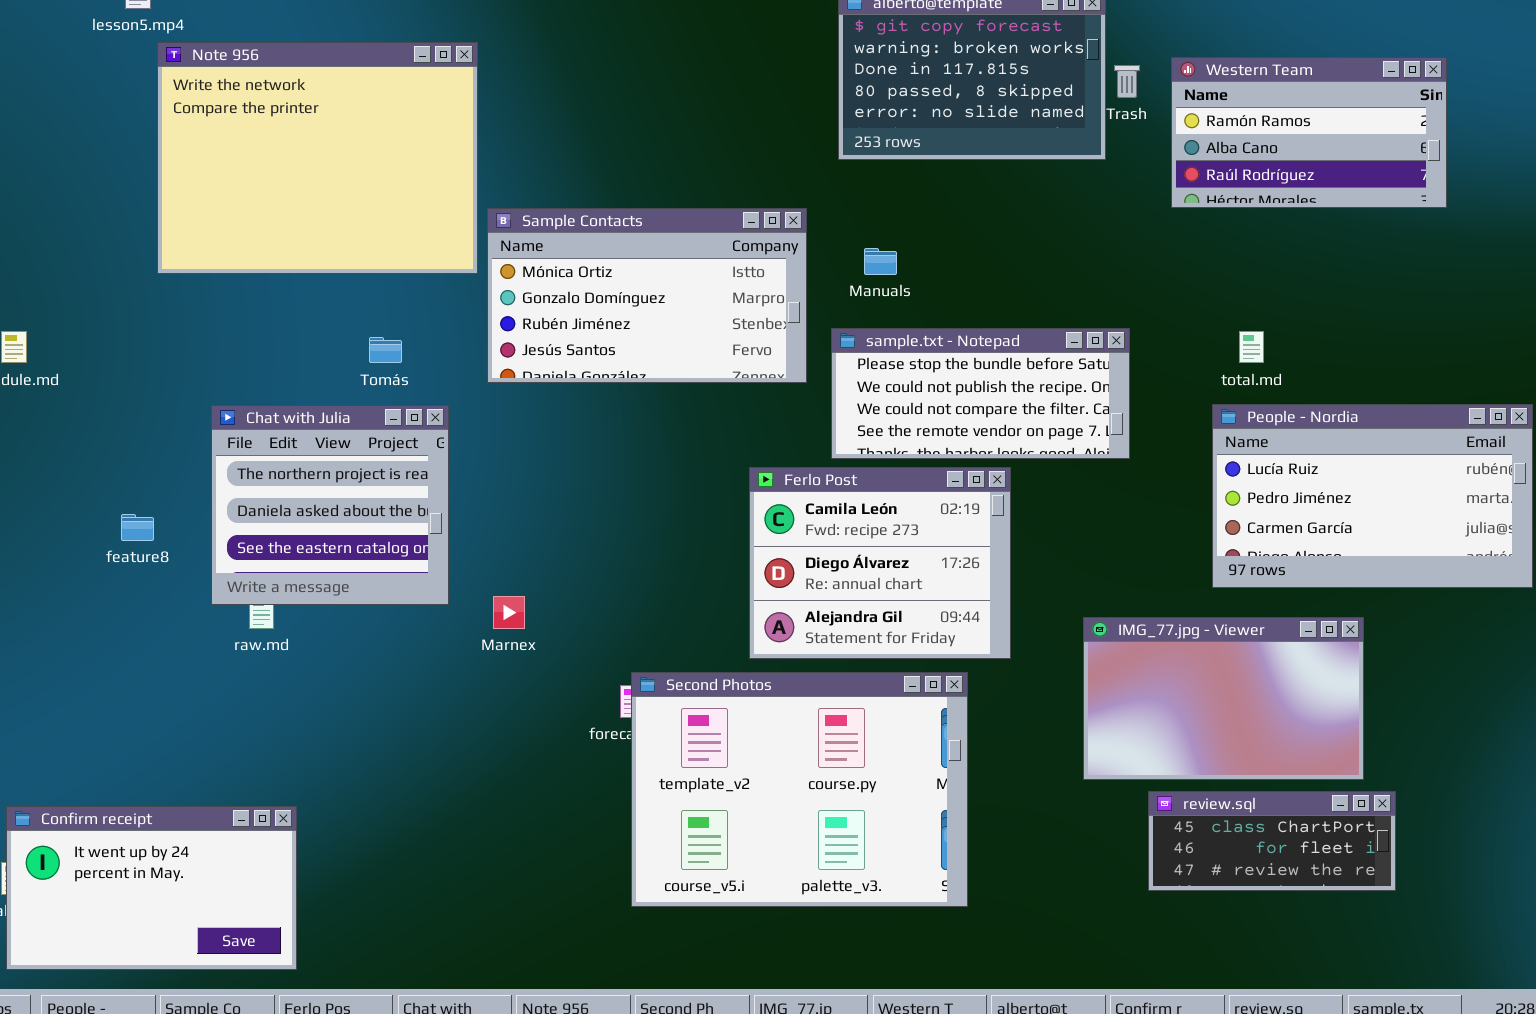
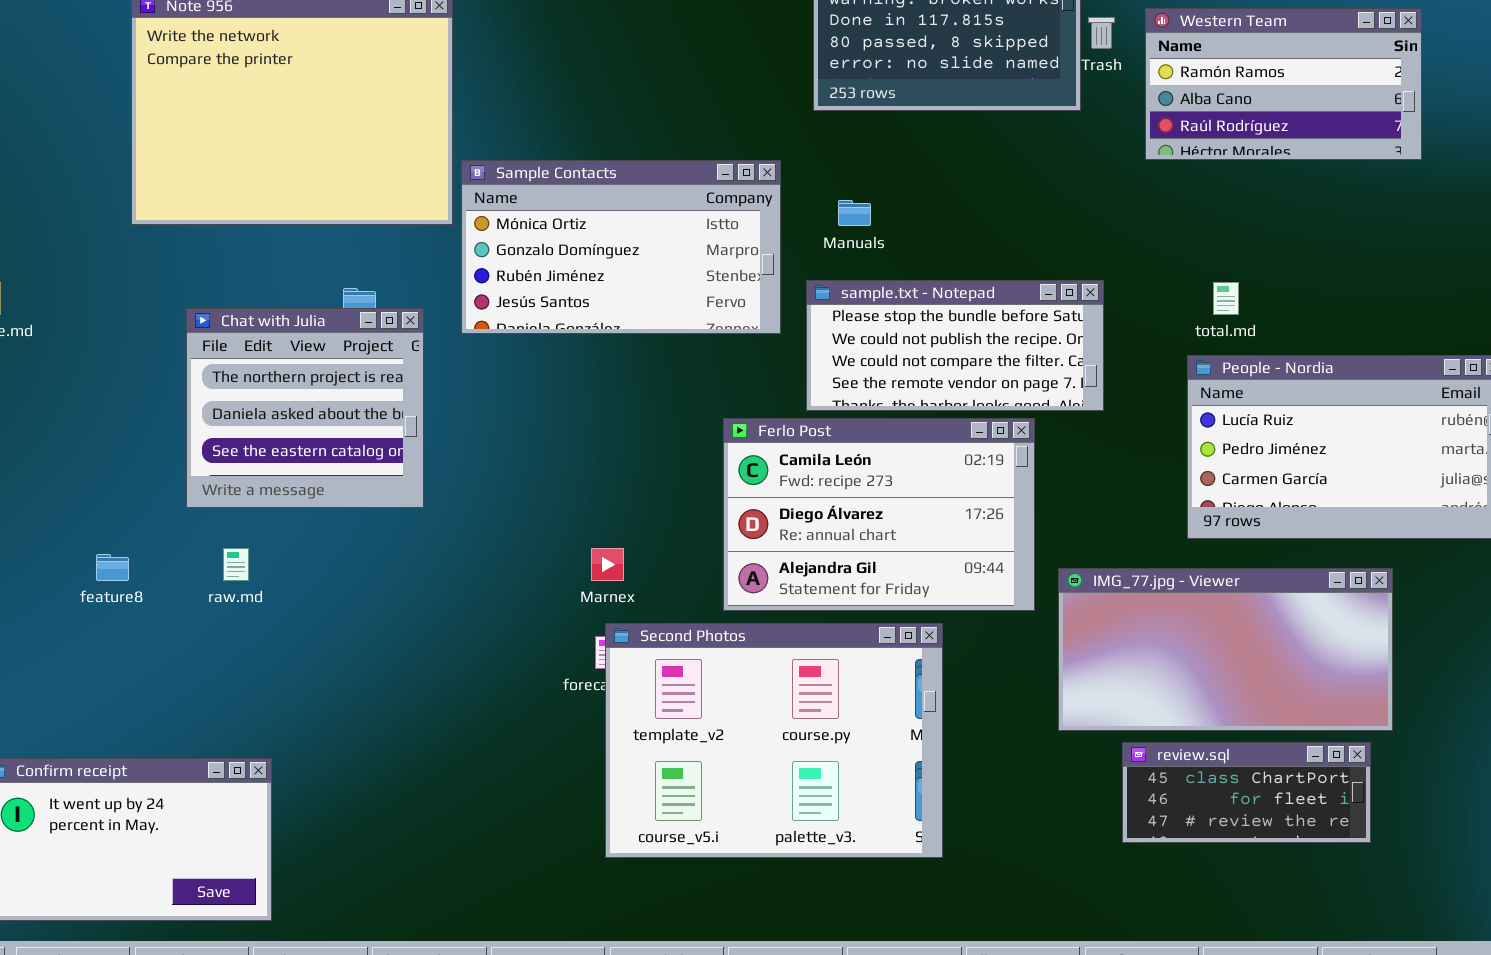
Chat with Julia: [211,405,449,605] -> [186,308,424,508], moved
Ferlo Post: [749,467,1011,659] -> [723,418,1035,611], resized
feature8: [121,514,154,541] -> [96,554,129,581], moved
Marnex: [493,596,525,629] -> [591,548,624,581], moved
IMG_77.jpg - Viewer: [1083,617,1364,780] -> [1058,568,1393,731], resized

